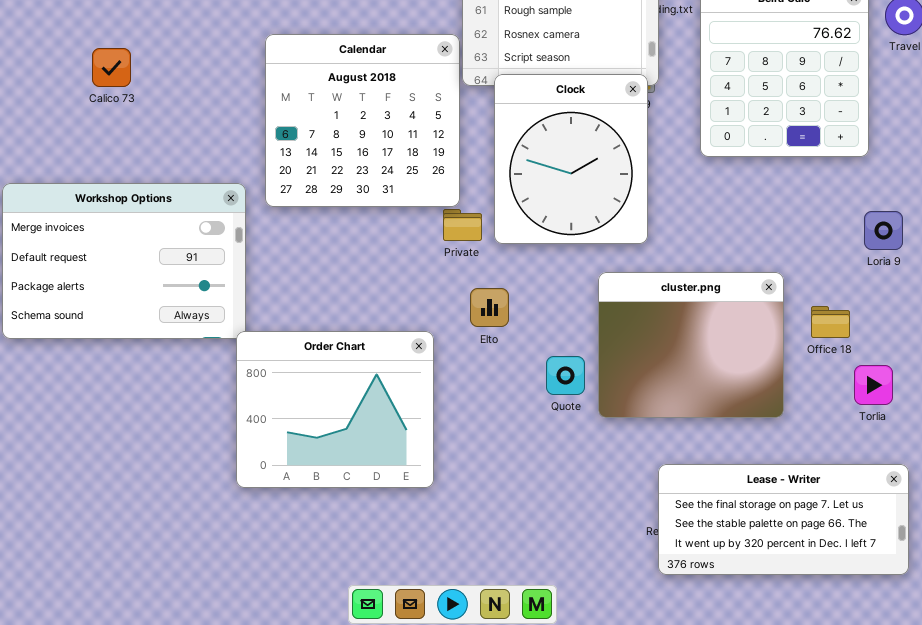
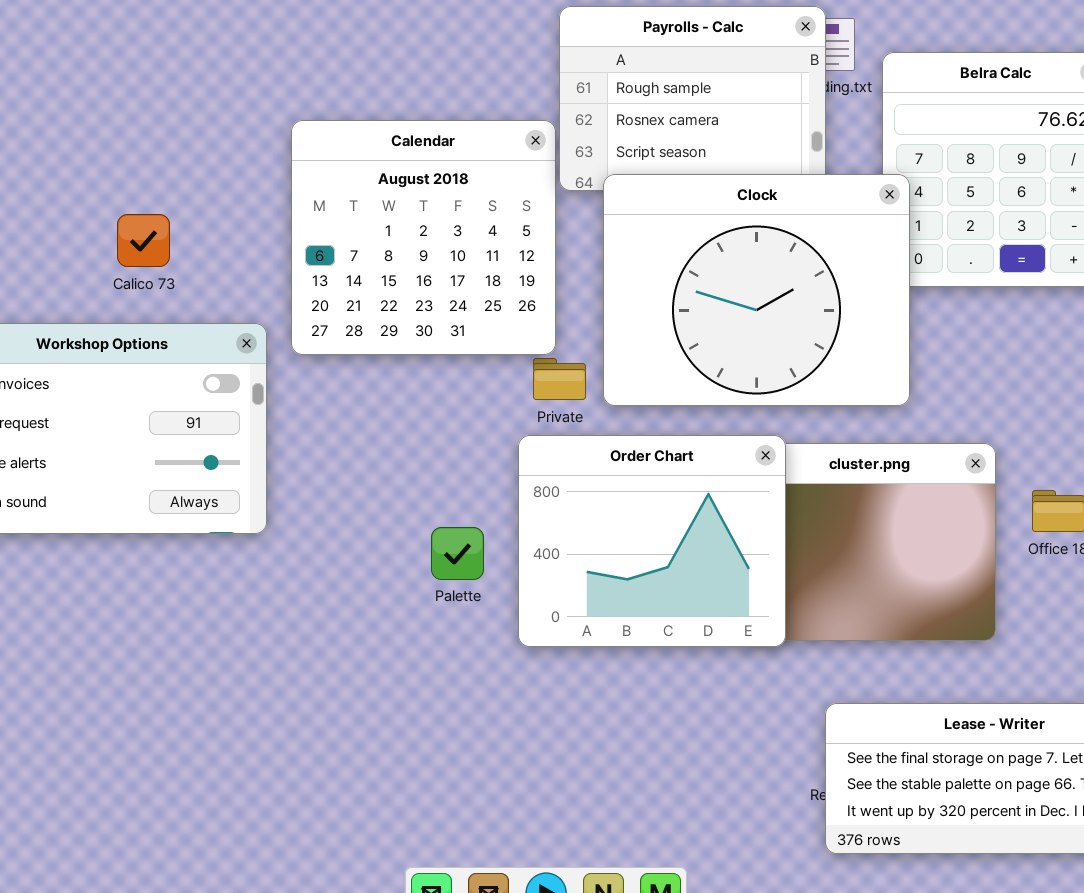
Calico 73: [92,48,131,87] -> [117,214,170,267], moved
Clock: [494,74,648,244] -> [603,174,910,406], resized
Order Chart: [236,331,434,488] -> [518,435,786,647], moved

